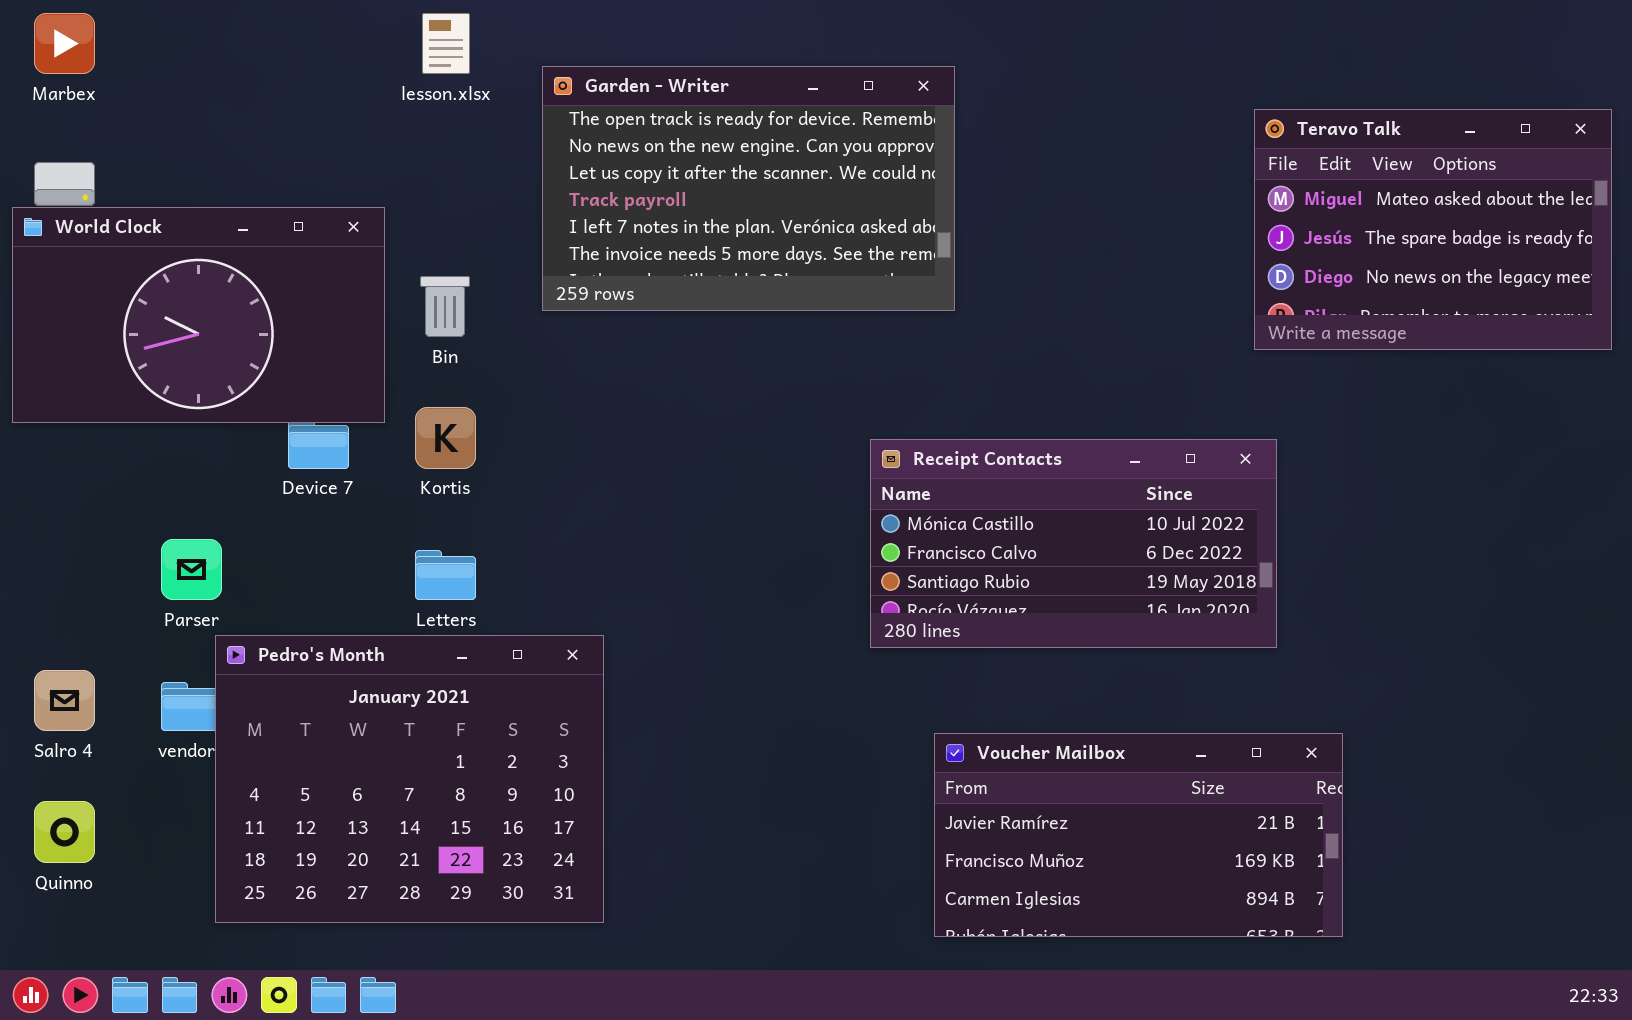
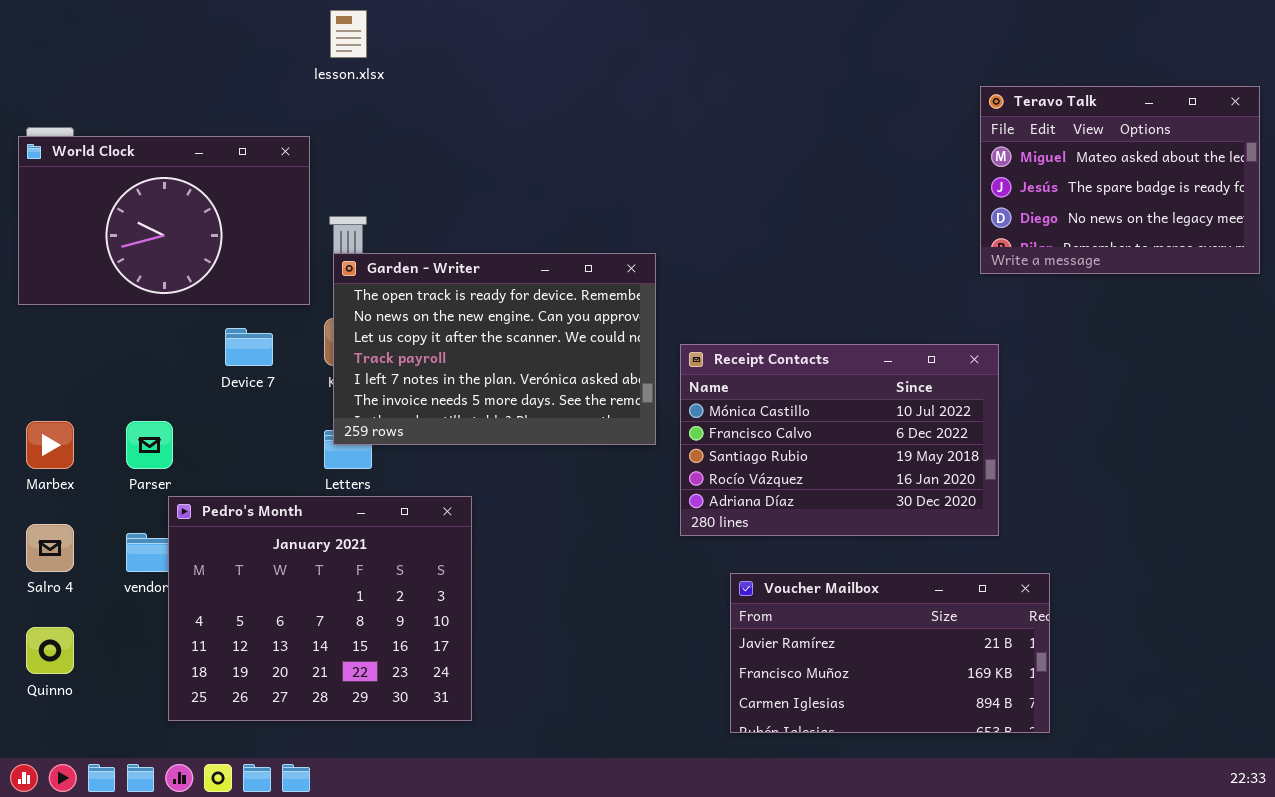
Marbex: [34,13,95,74] -> [26,421,74,469], moved
Garden - Writer: [542,66,955,311] -> [333,253,656,445], moved
World Clock: [12,207,385,423] -> [18,136,310,305], moved
Receipt Contacts: [870,439,1277,648] -> [680,344,999,536], resized

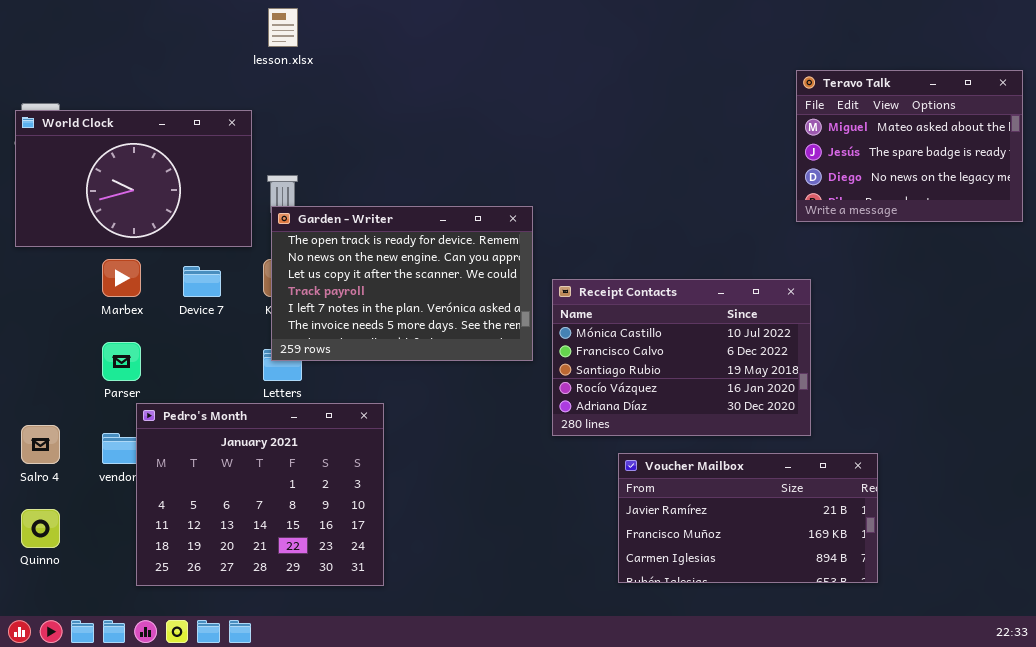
Marbex: [26,421,74,469] -> [102,259,141,297], moved
Voucher Mailbox: [730,573,1050,733] -> [618,453,878,583], moved

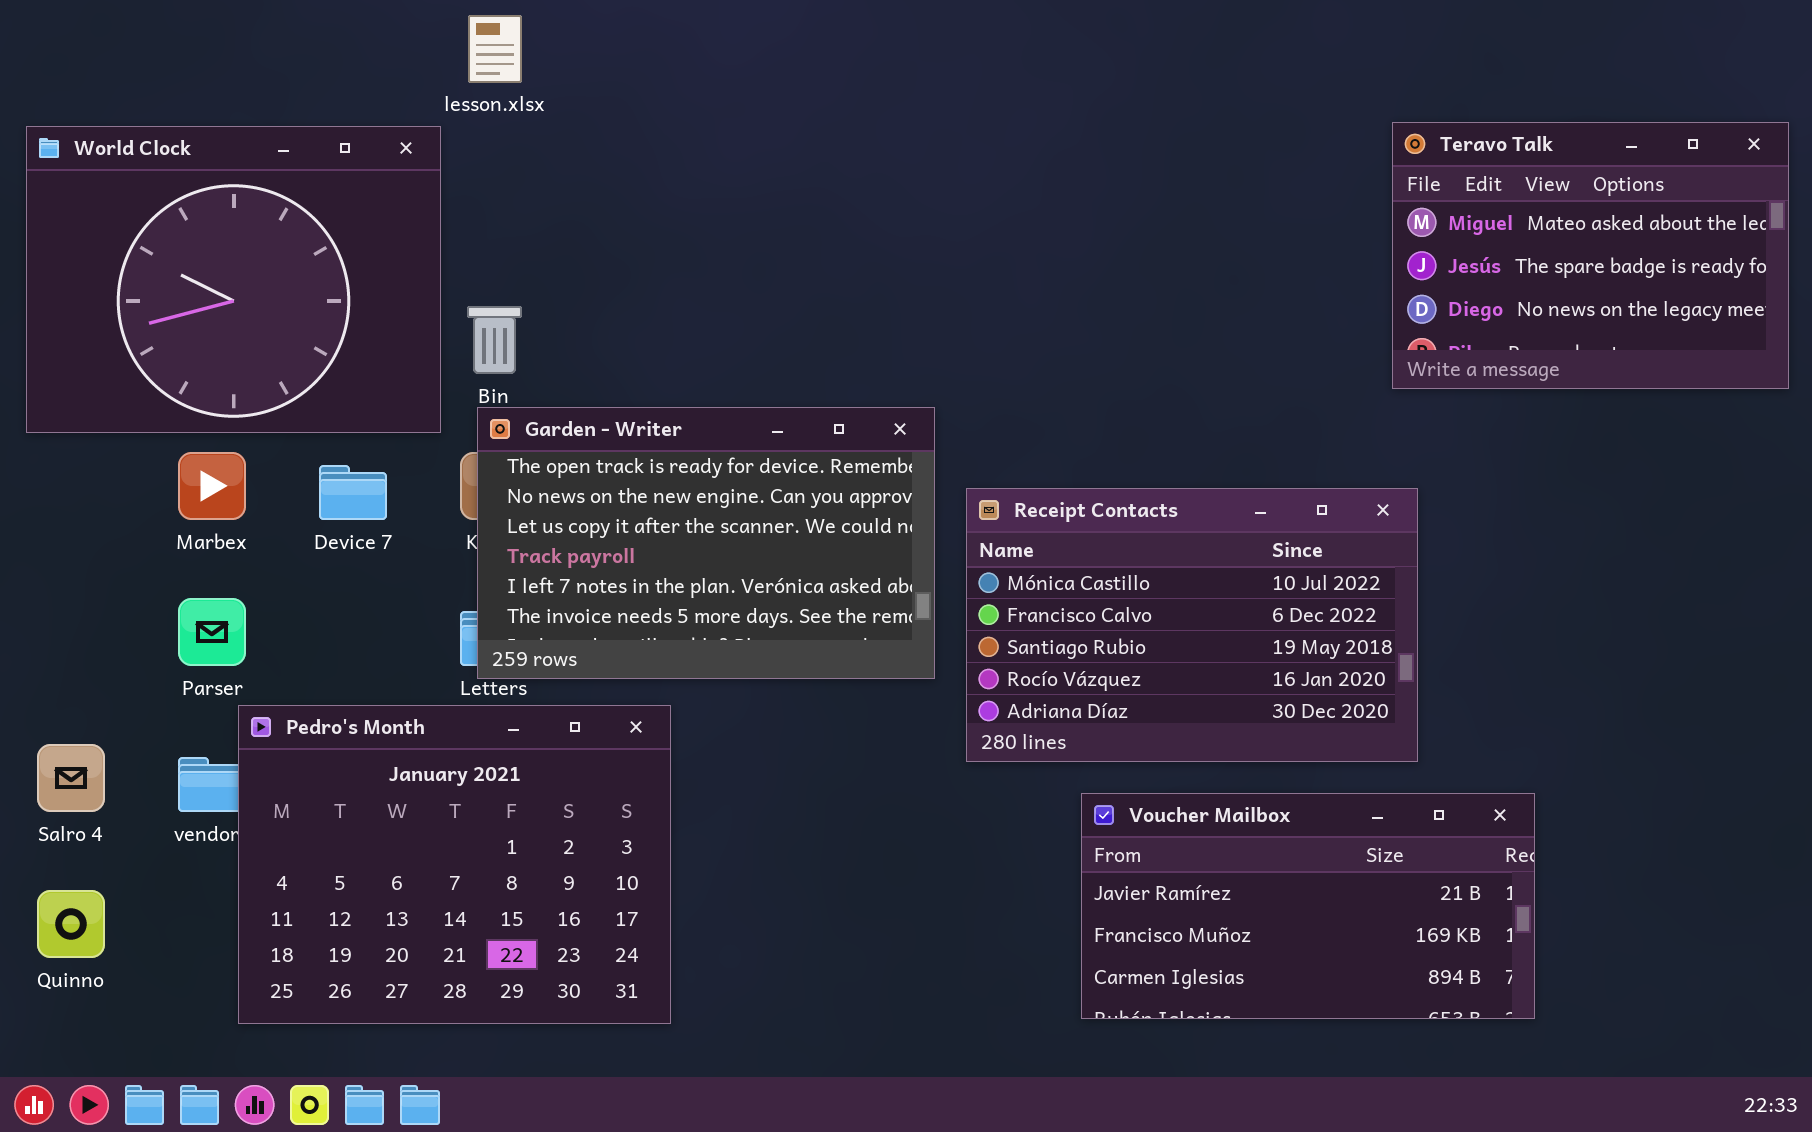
World Clock: [15,110,252,247] -> [26,126,441,433], resized
Garden - Writer: [271,206,533,361] -> [477,407,935,679], moved

